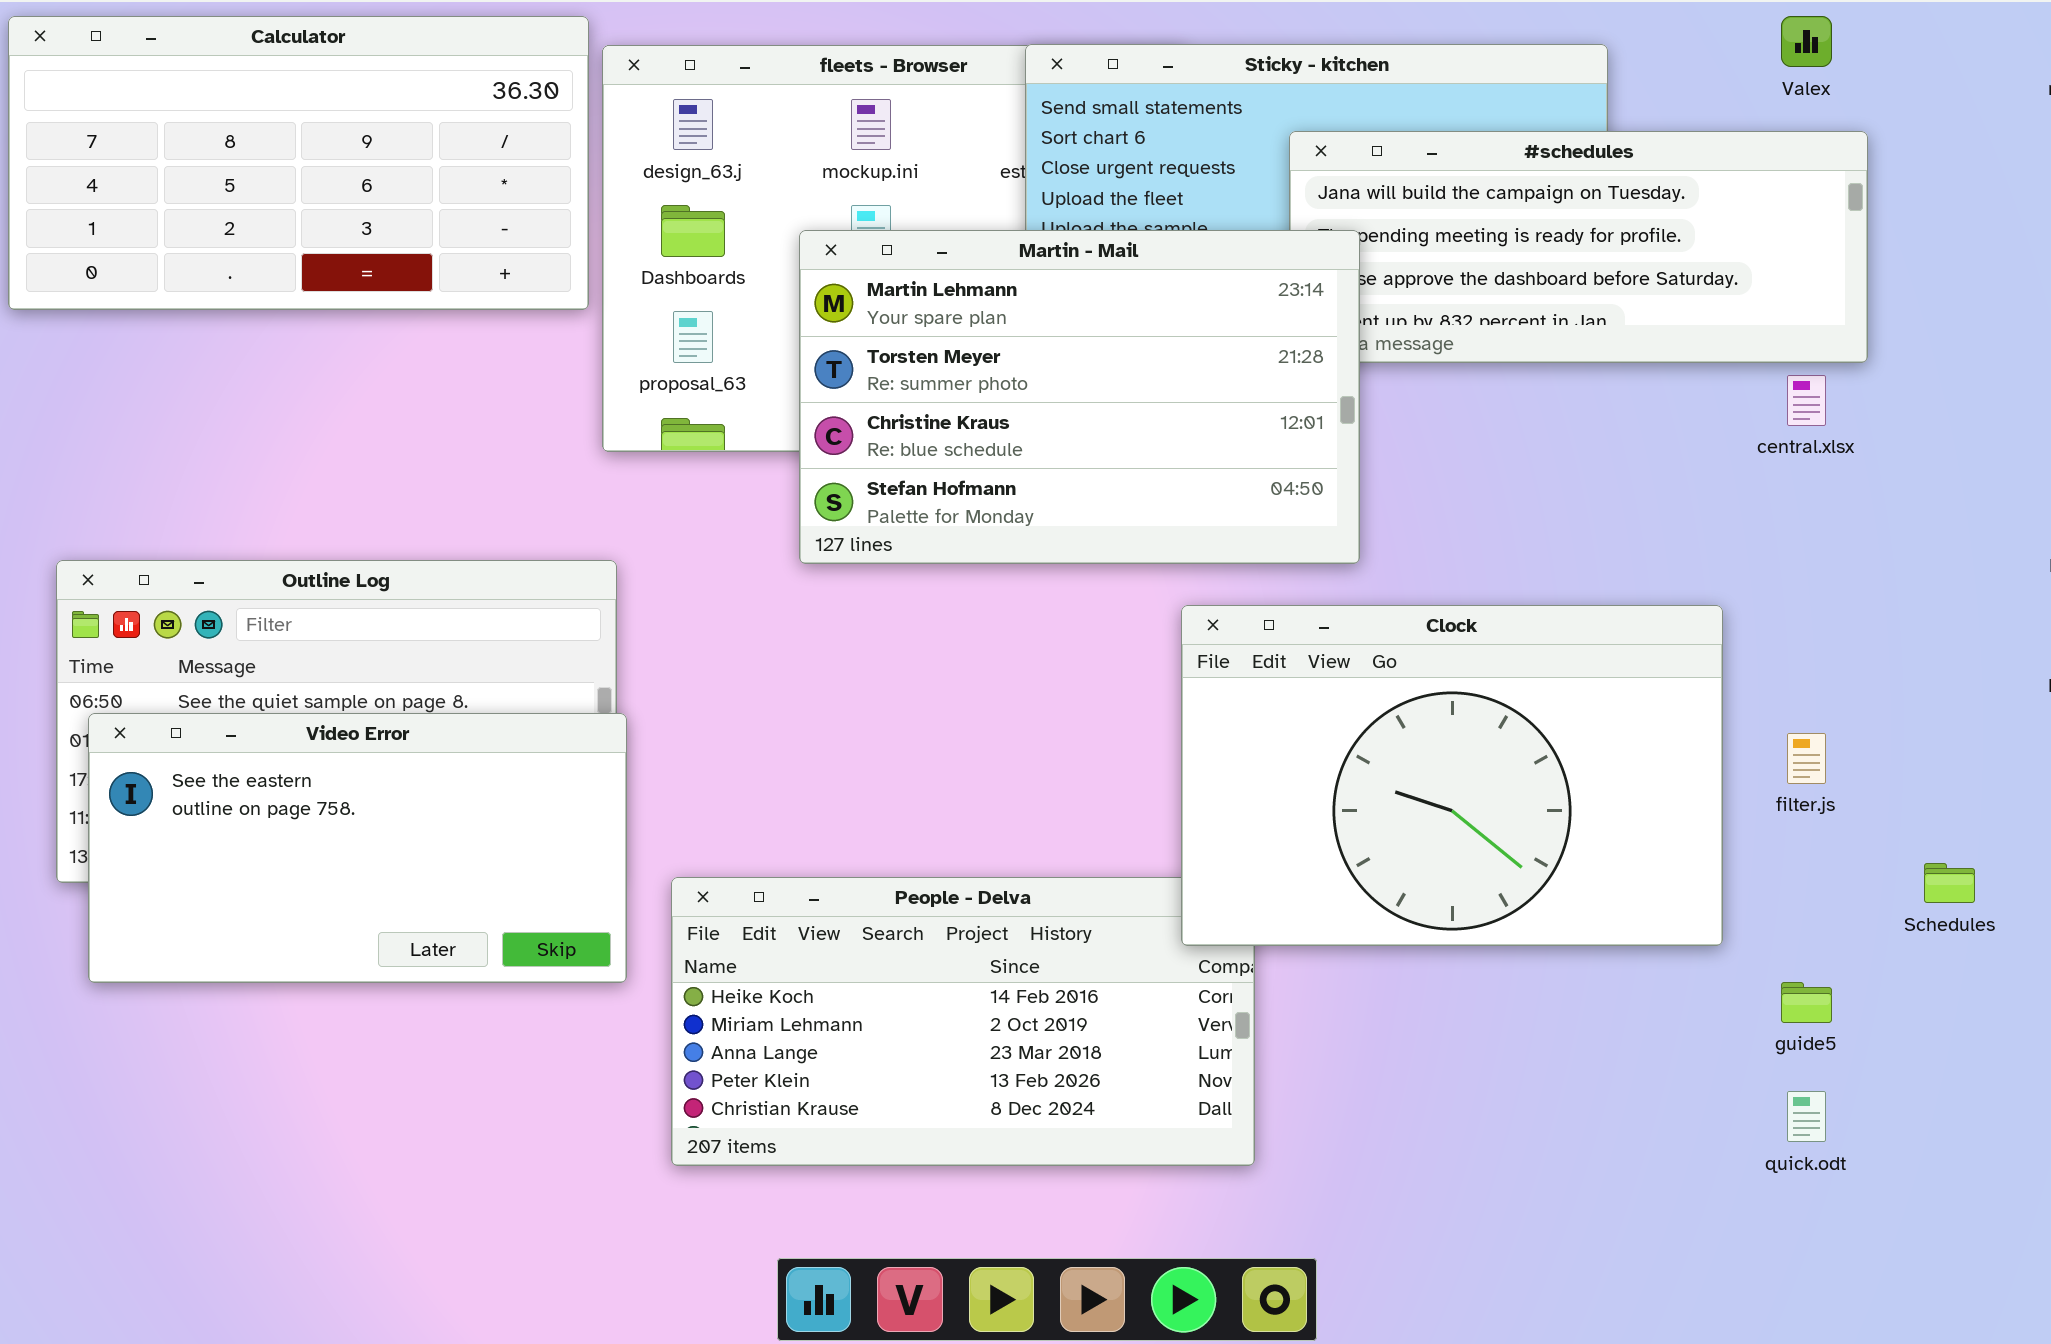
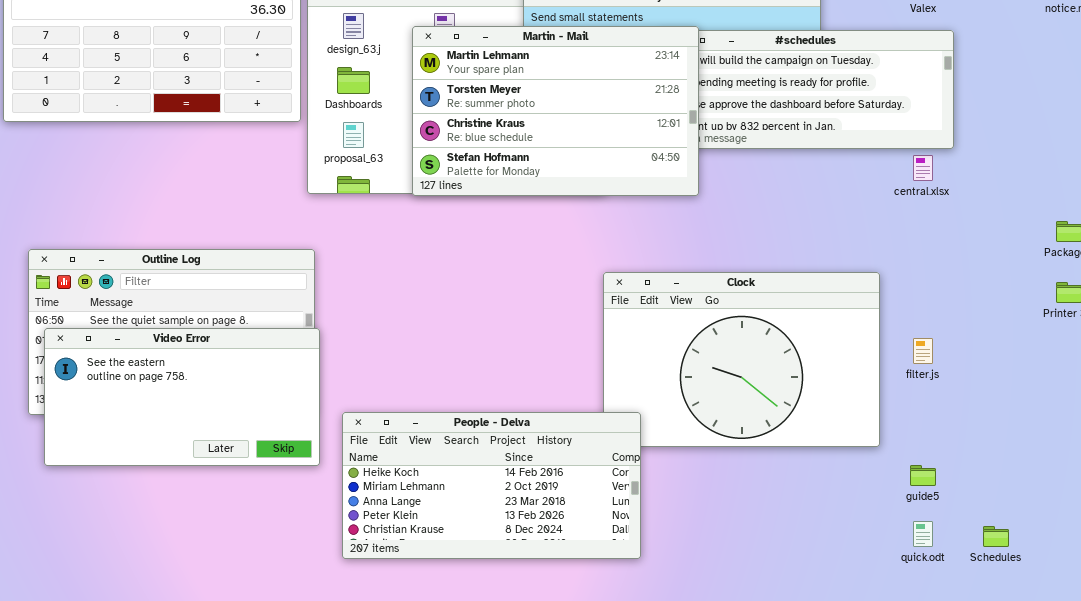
Martin - Mail: [799,230,1360,564] -> [412,26,699,196], moved
Schedules: [1924,863,1975,903] -> [983,526,1009,547], moved
People - Delva: [671,877,1255,1166] -> [342,412,641,559], raised

